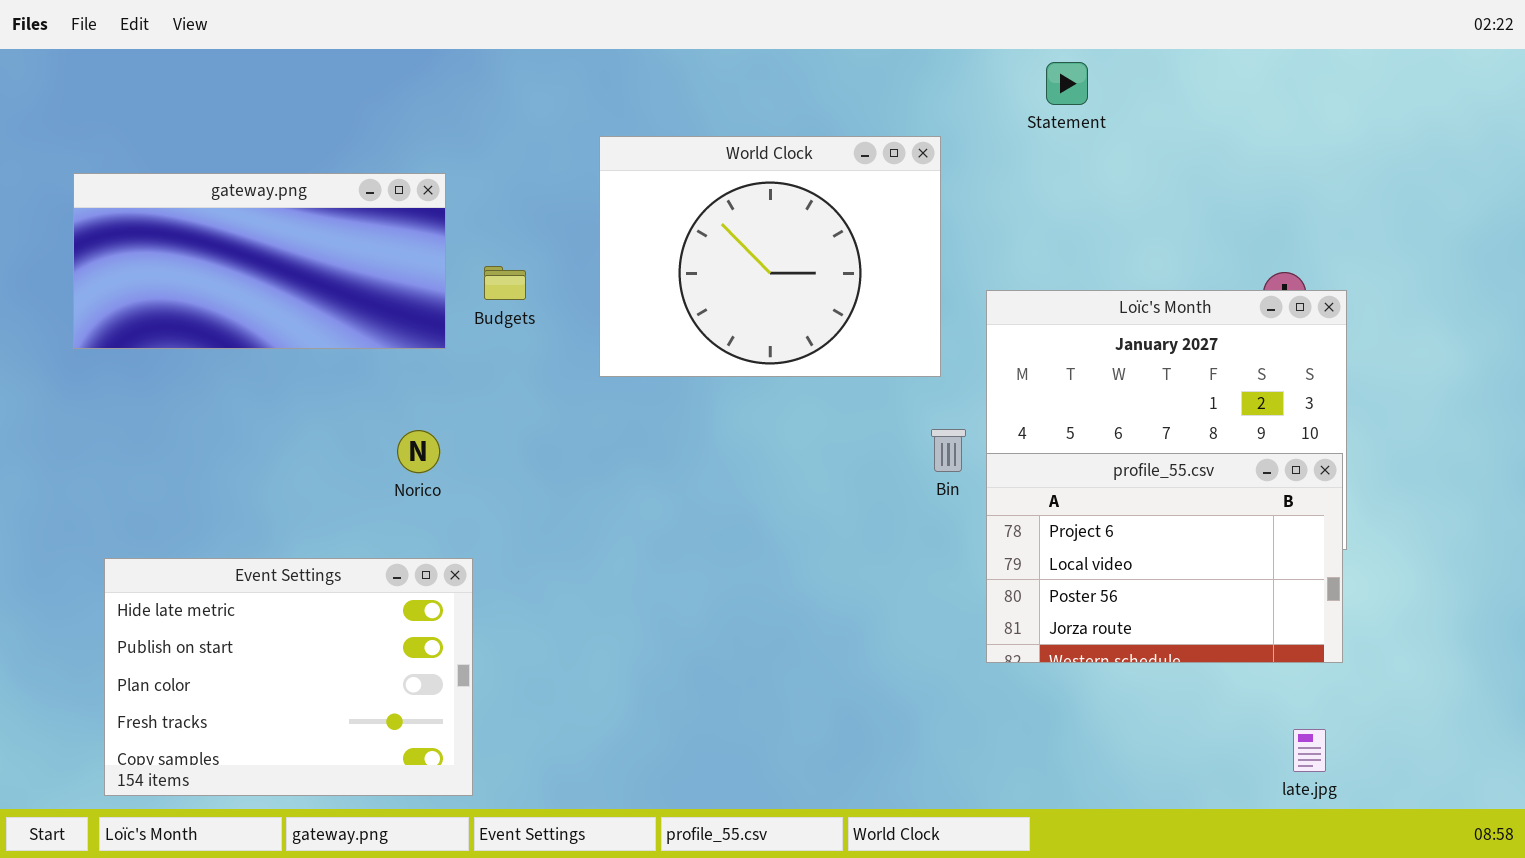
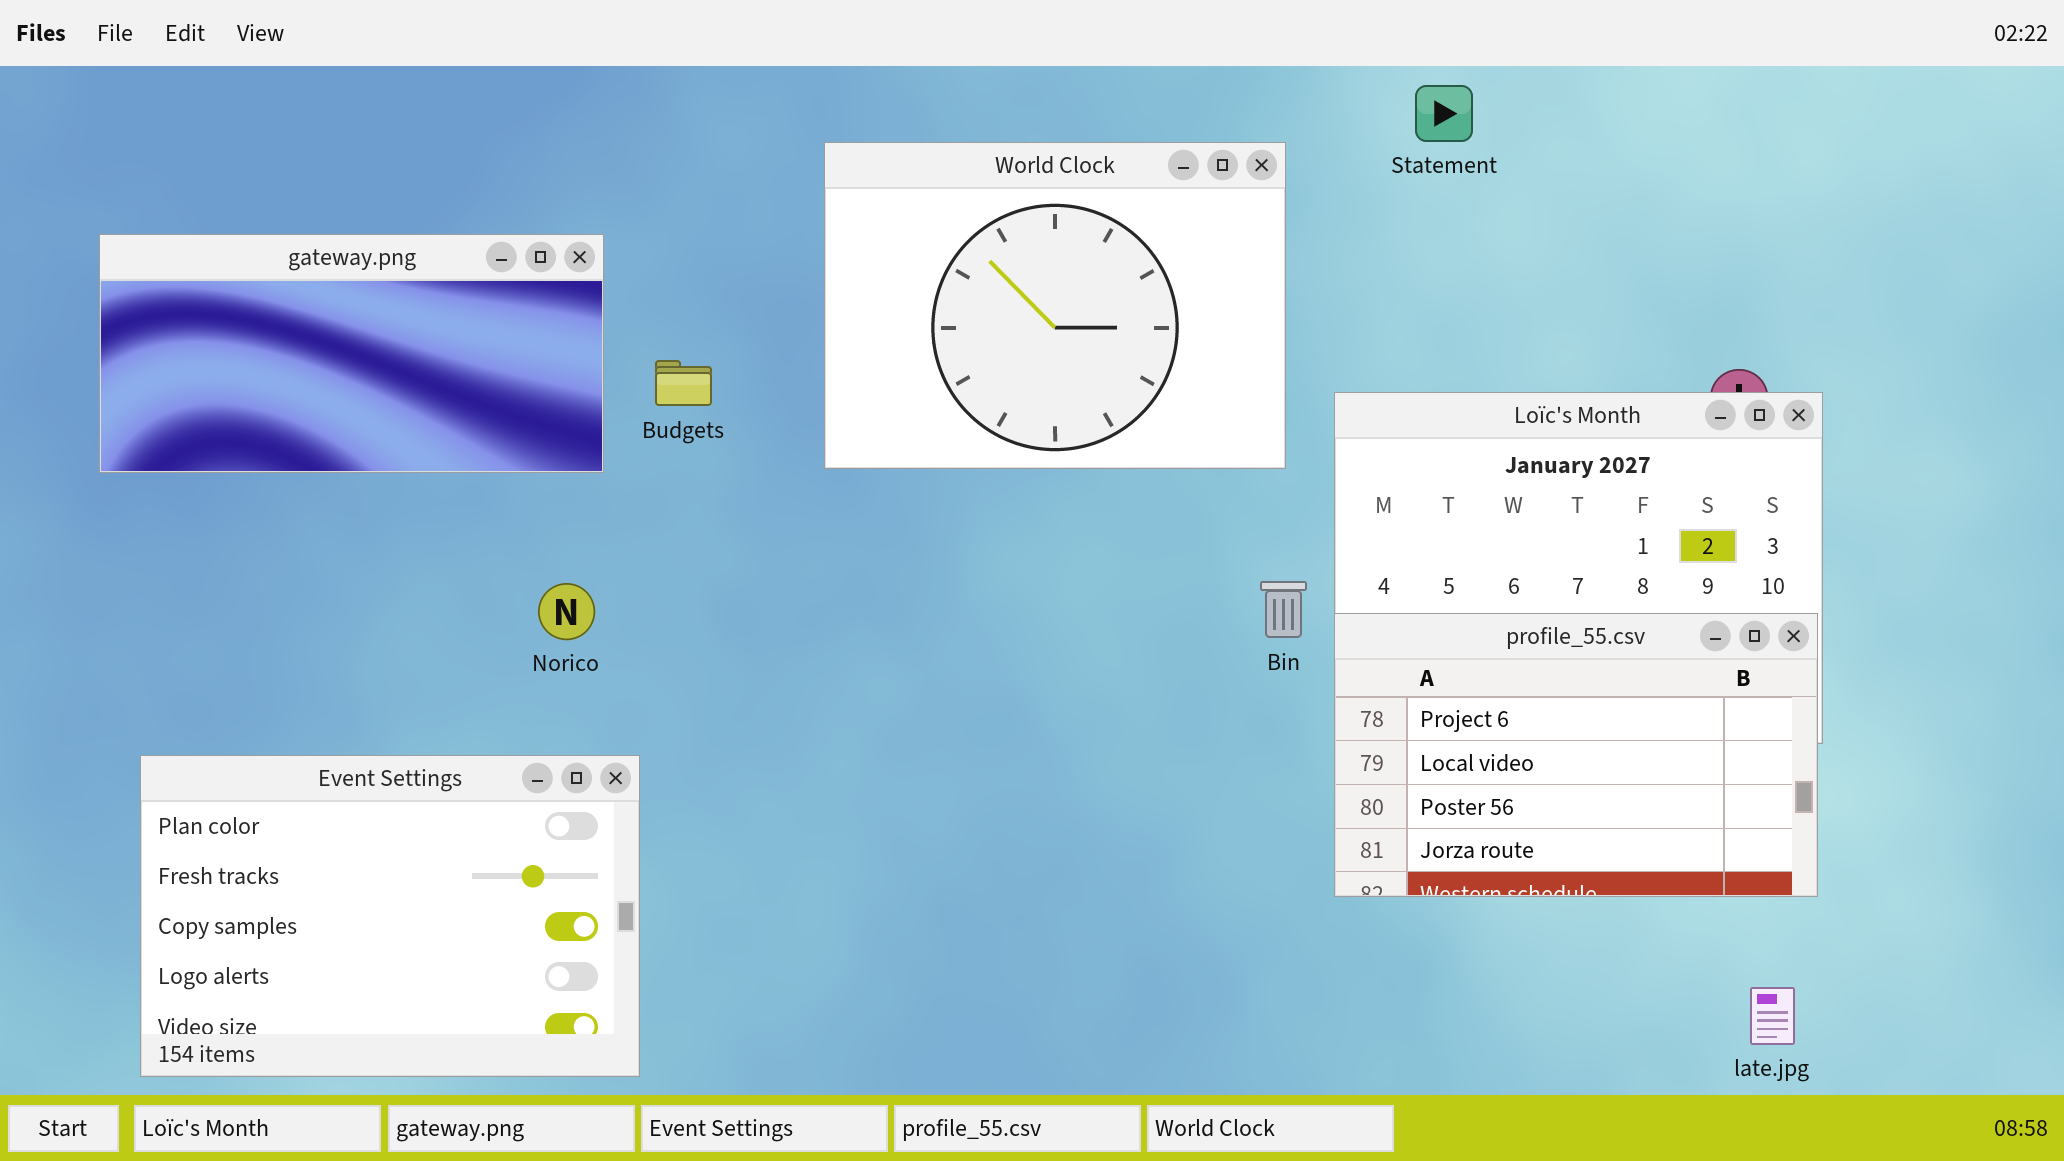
World Clock: [599,136,941,377] -> [824,142,1286,469], moved
Event Settings: [104,558,473,796] -> [140,755,640,1077], scrolled down 2 rows

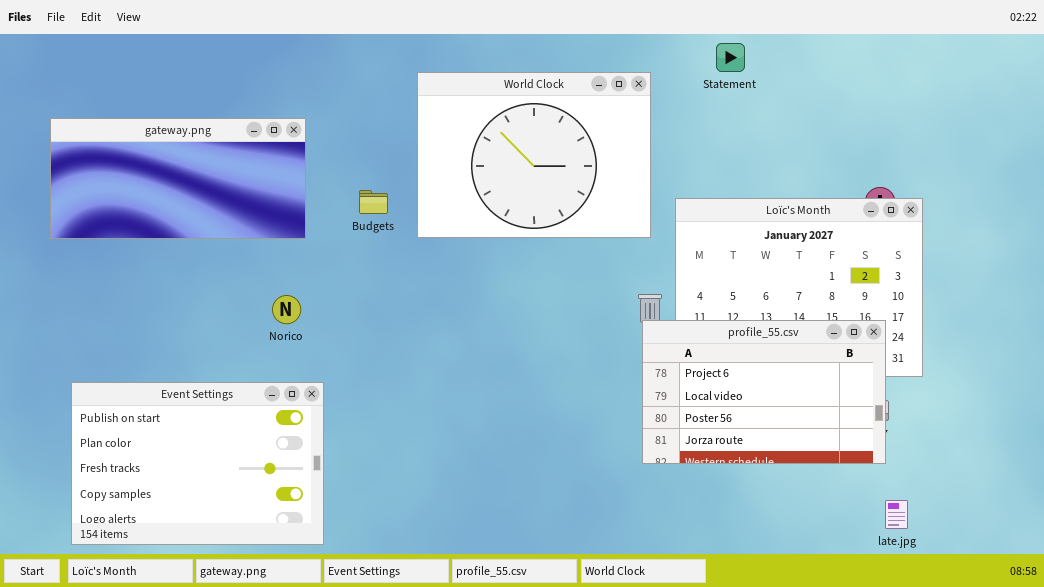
Budgets: [655,360,712,406] -> [359,190,388,214], moved
profile_55.csv: [1334,613,1818,897] -> [642,320,886,464], moved
Event Settings: [140,755,640,1077] -> [71,382,324,545], scrolled up 1 row

